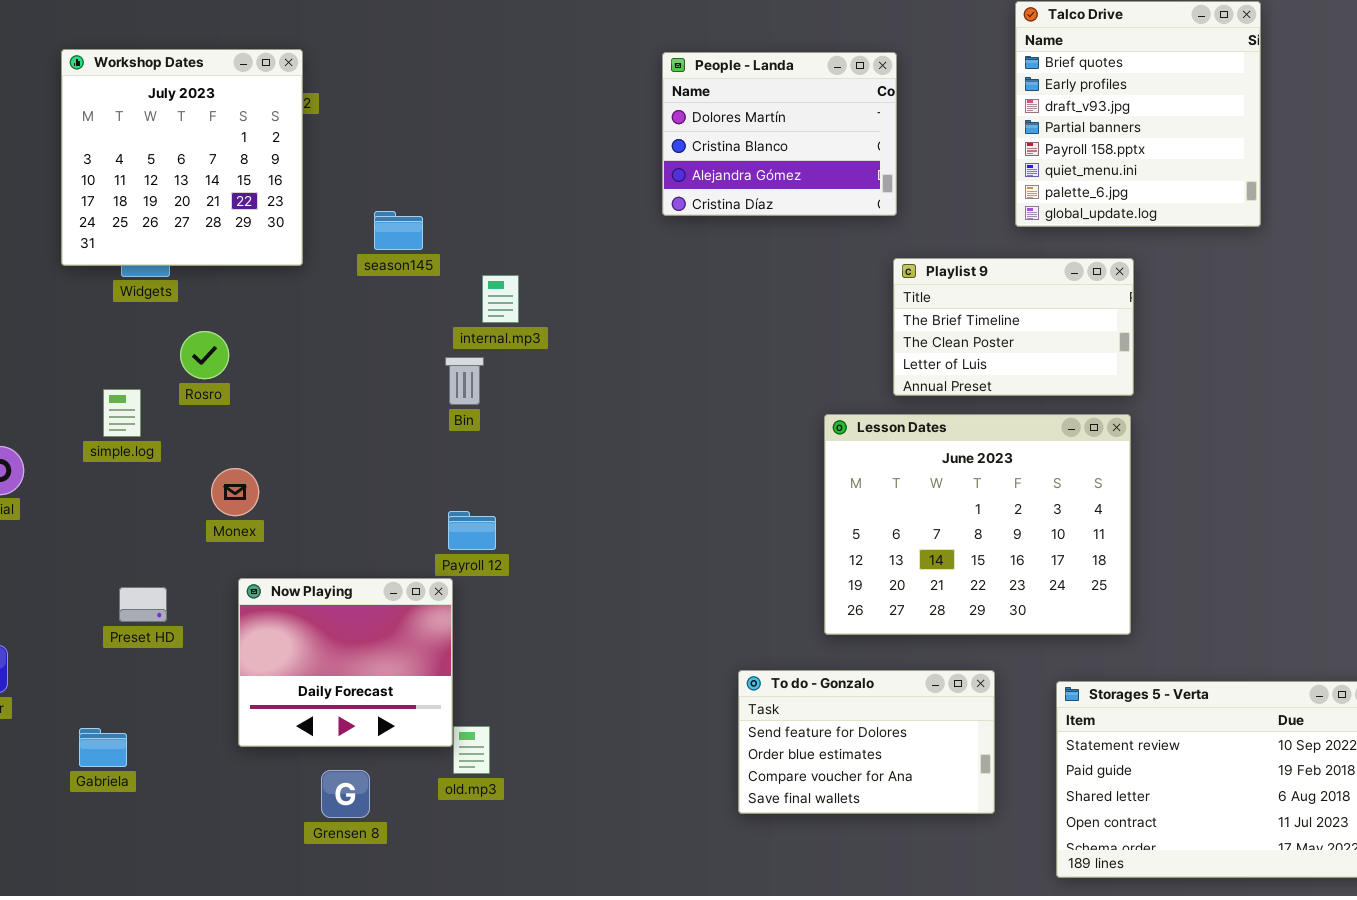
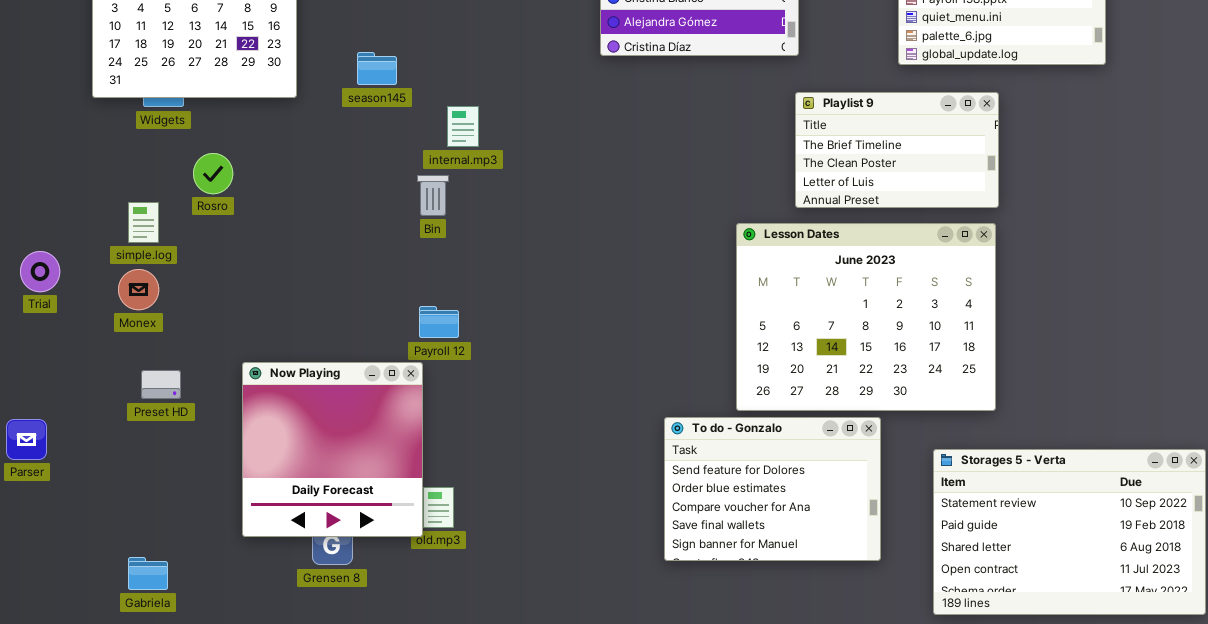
Monex: [211,468,259,516] -> [118,269,159,310], moved
Now Playing: [238,578,453,747] -> [242,362,423,537], resized
To do - Gonzalo: [738,670,995,814] -> [664,417,881,561], resized
Gabriela: [79,728,127,767] -> [128,557,168,590], moved

